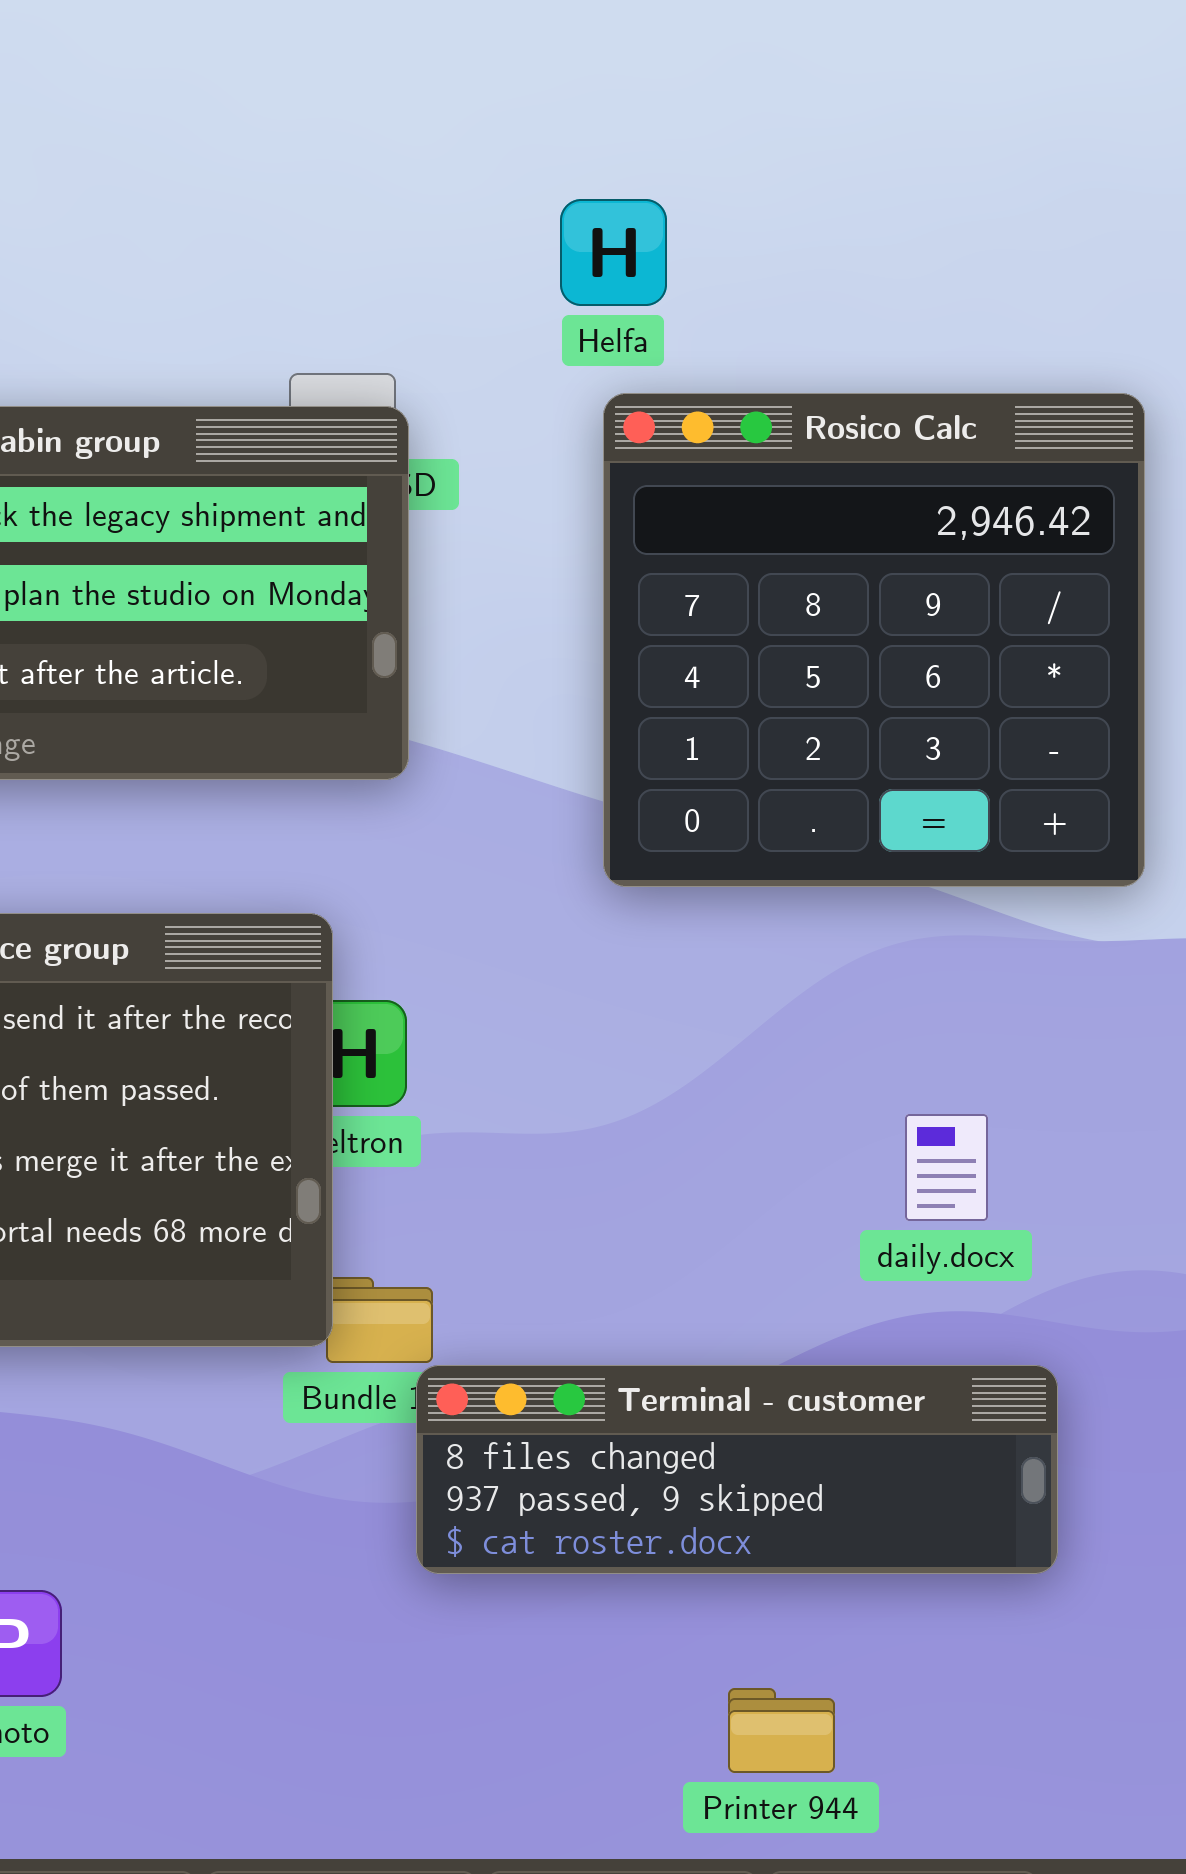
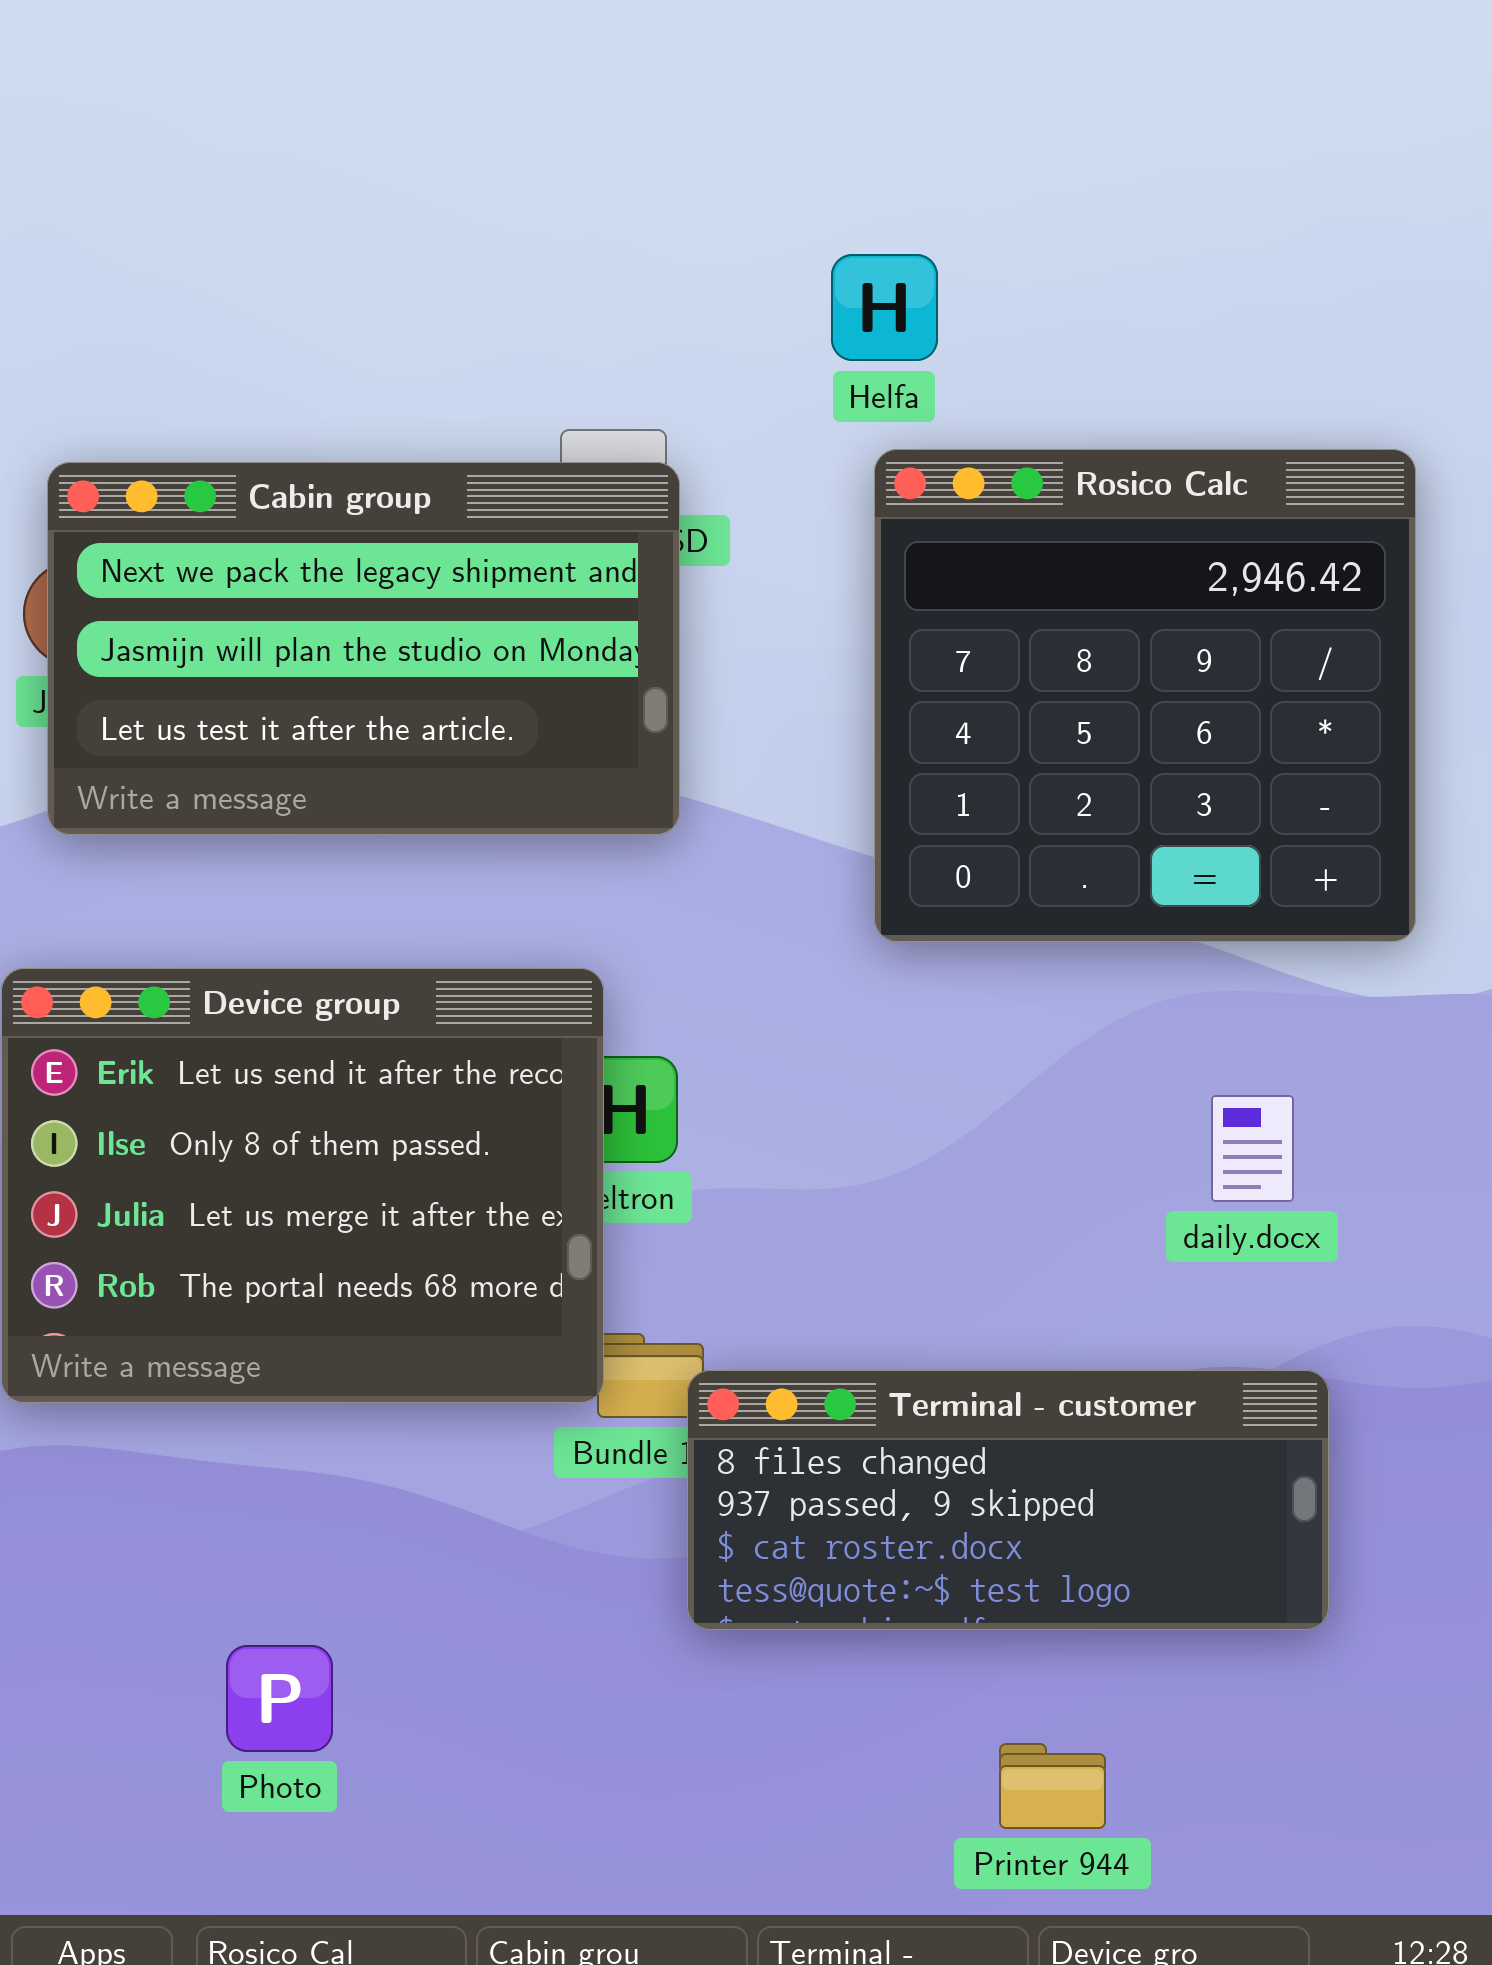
daily.docx: [905,1114,988,1221] -> [1211,1095,1294,1202], moved
Terminal - customer: [416,1365,1058,1574] -> [687,1370,1329,1630], resized

